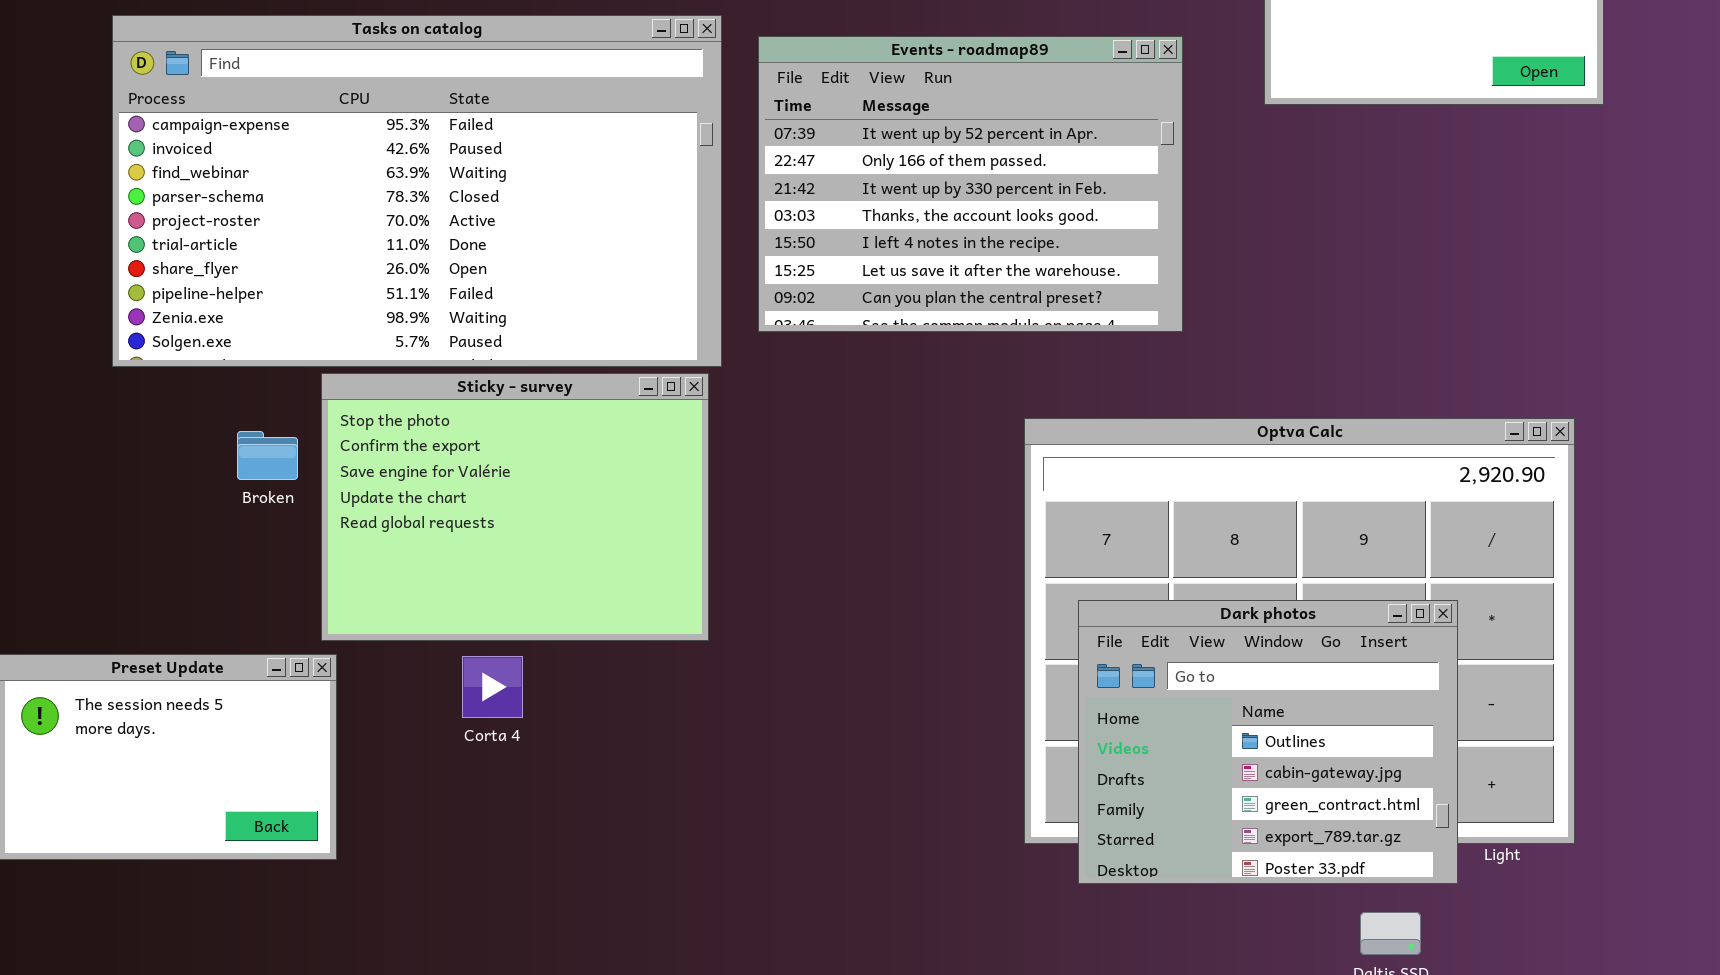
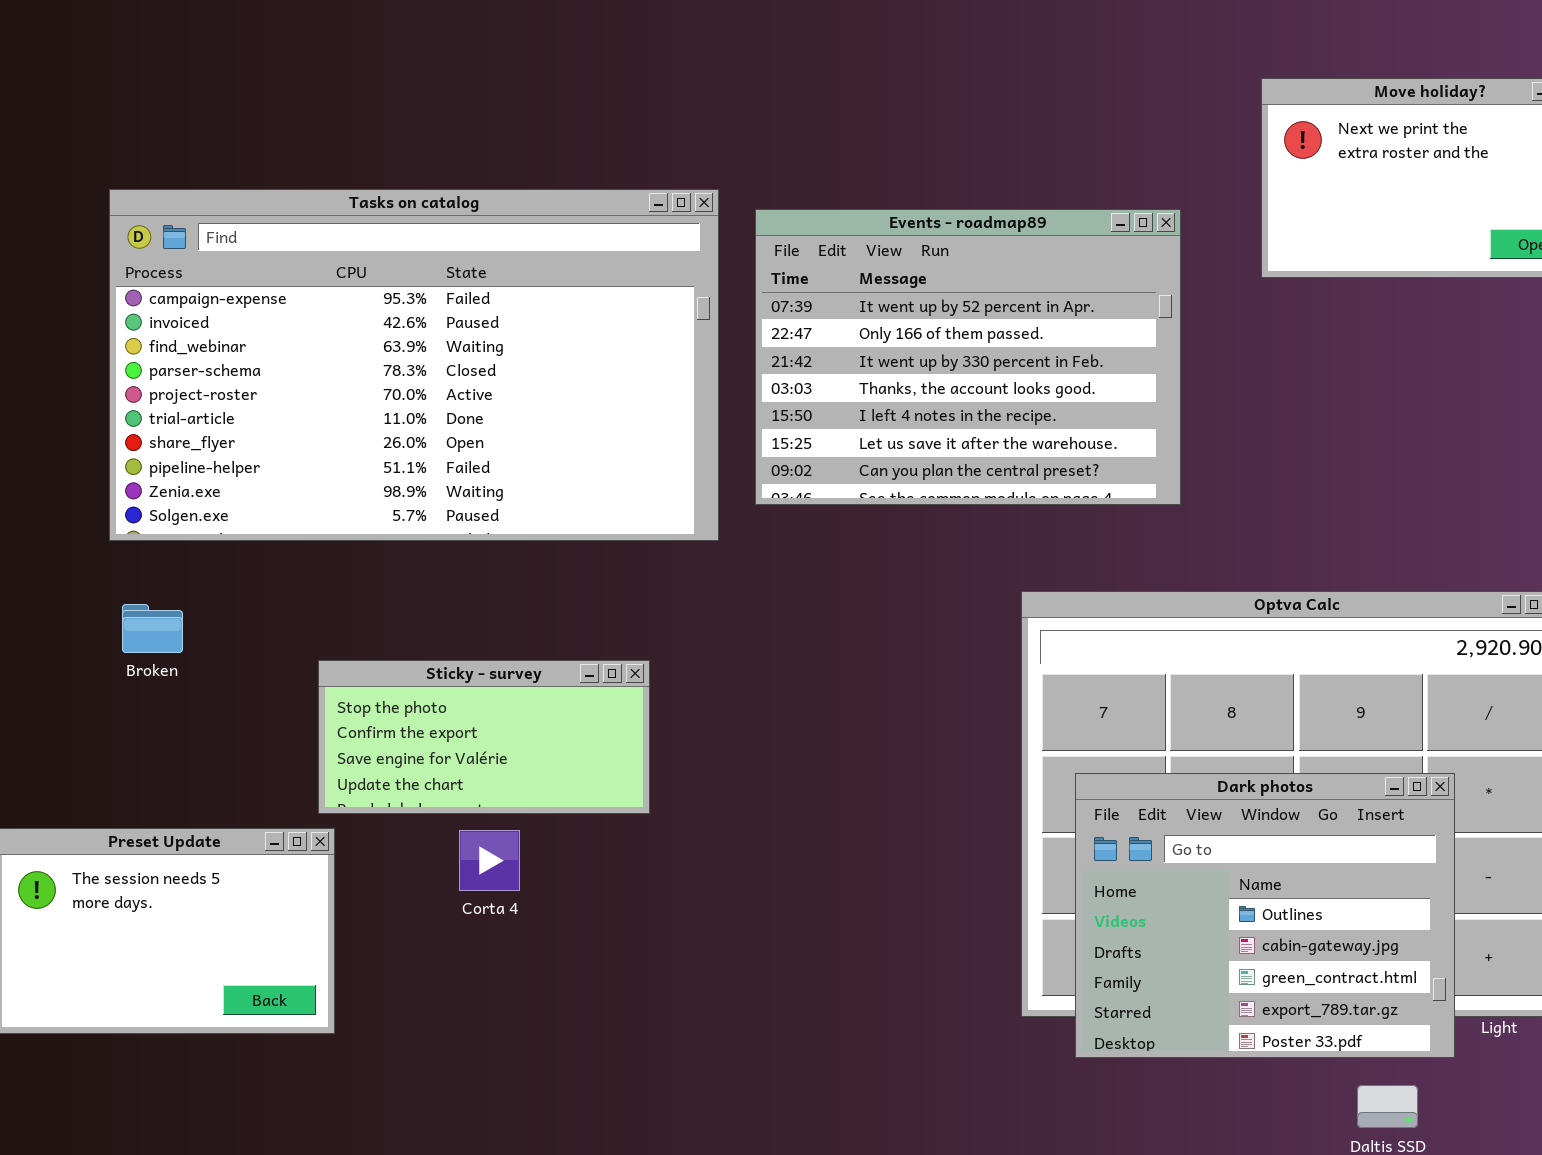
Sticky - survey: [321,373,709,641] -> [318,660,650,814], resized
Broken: [237,431,298,480] -> [122,604,183,653], moved

